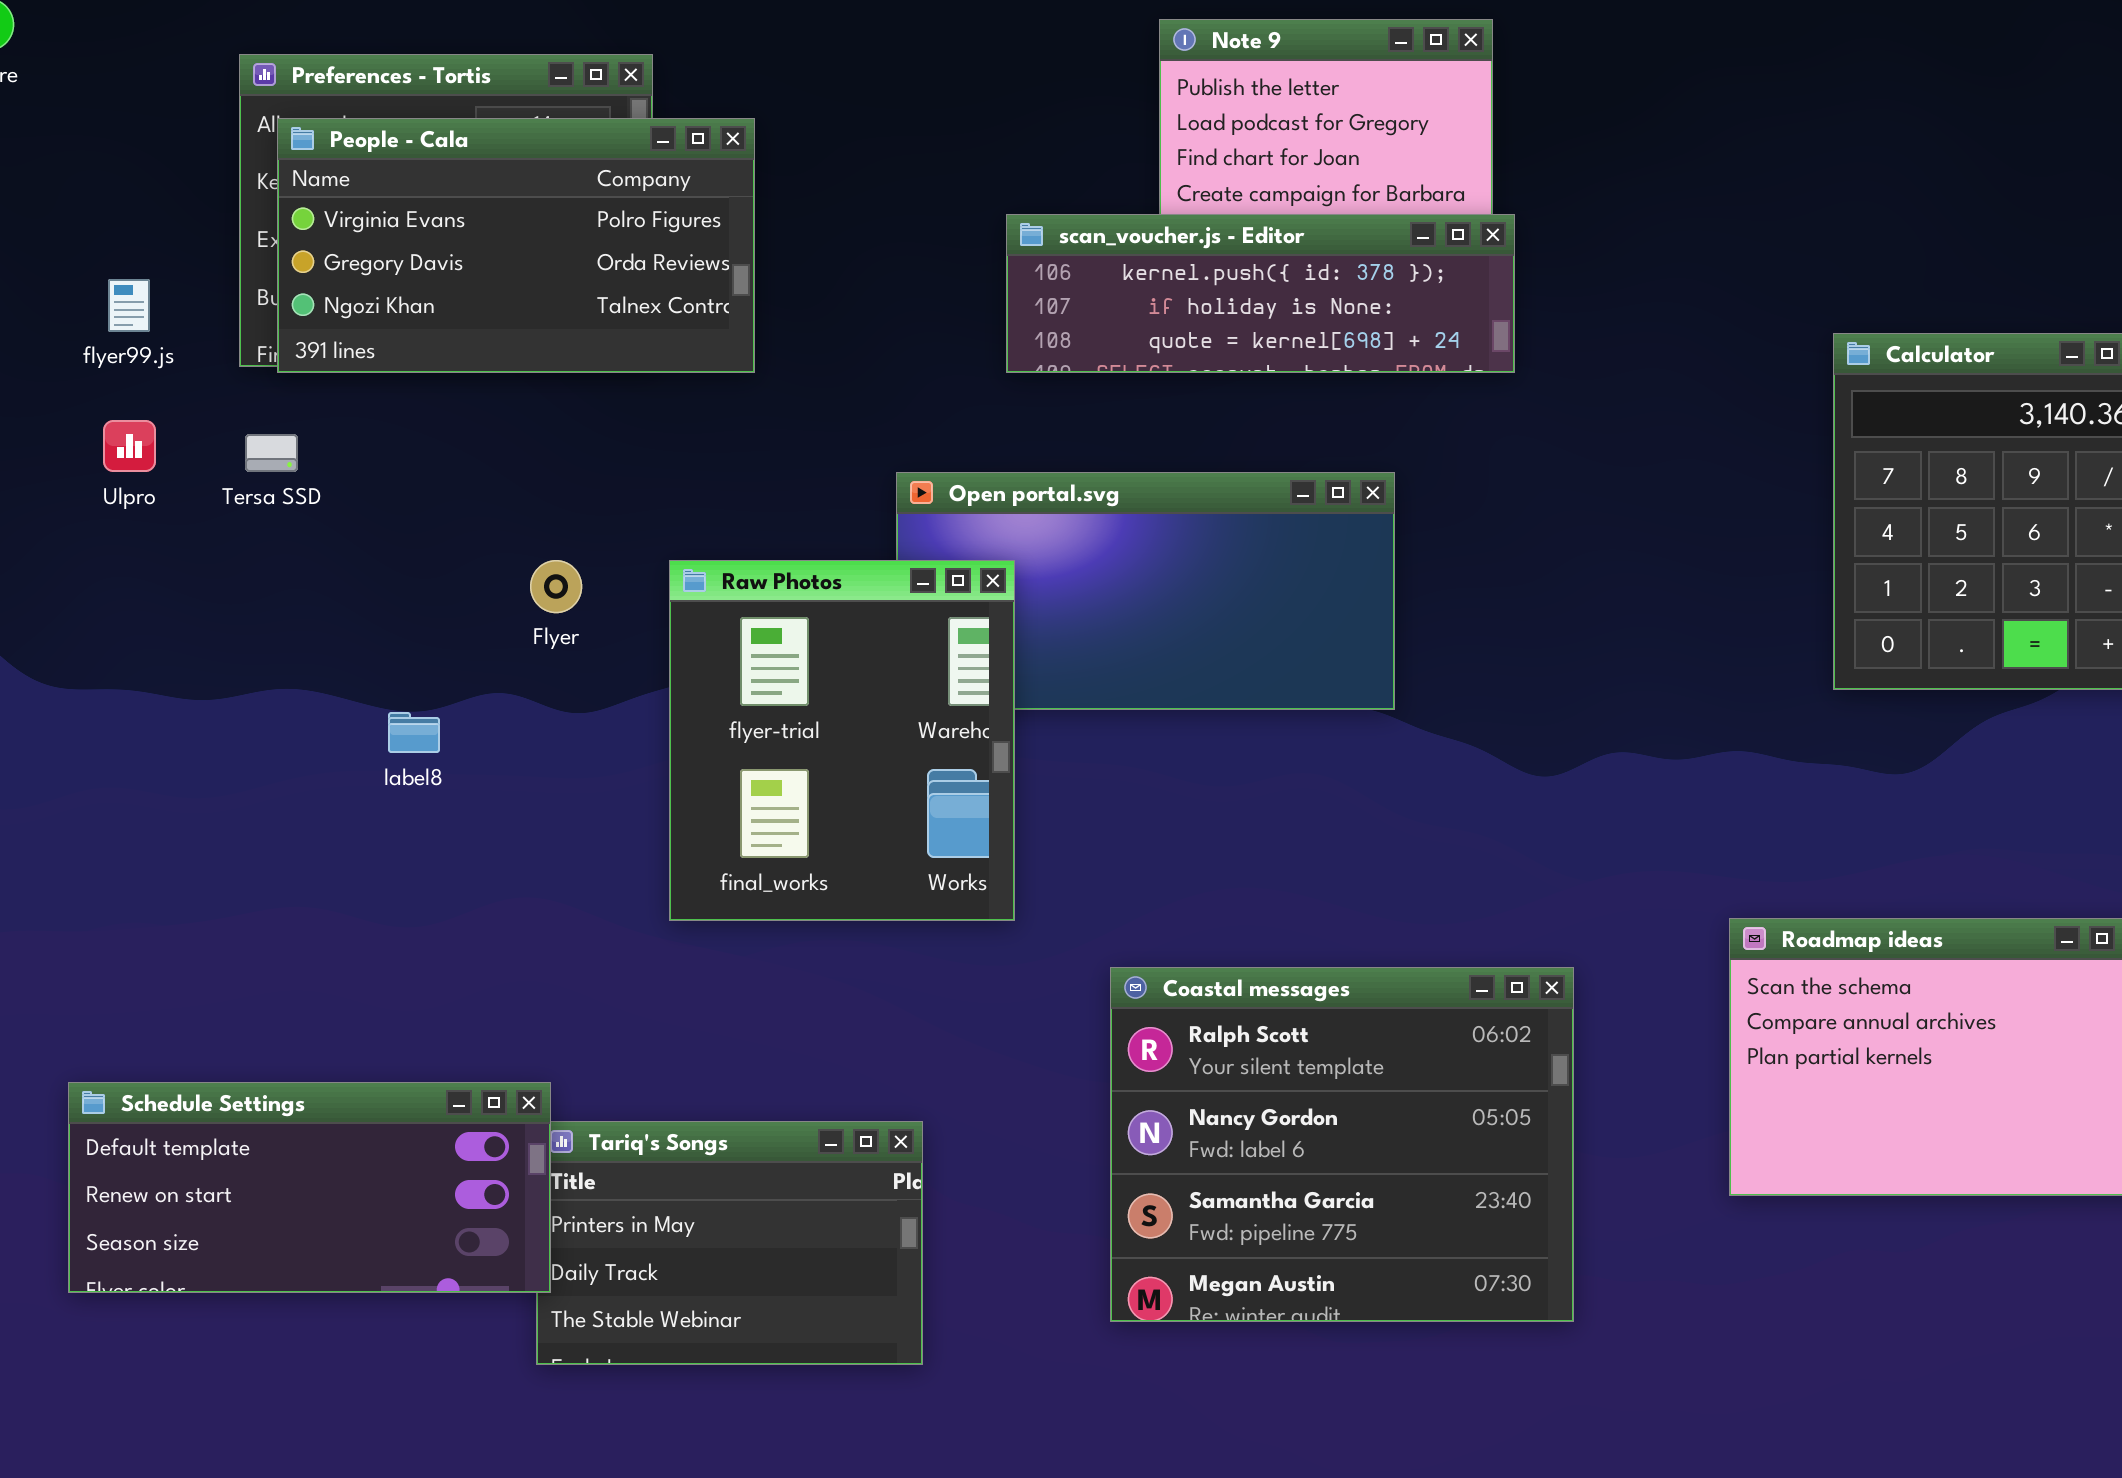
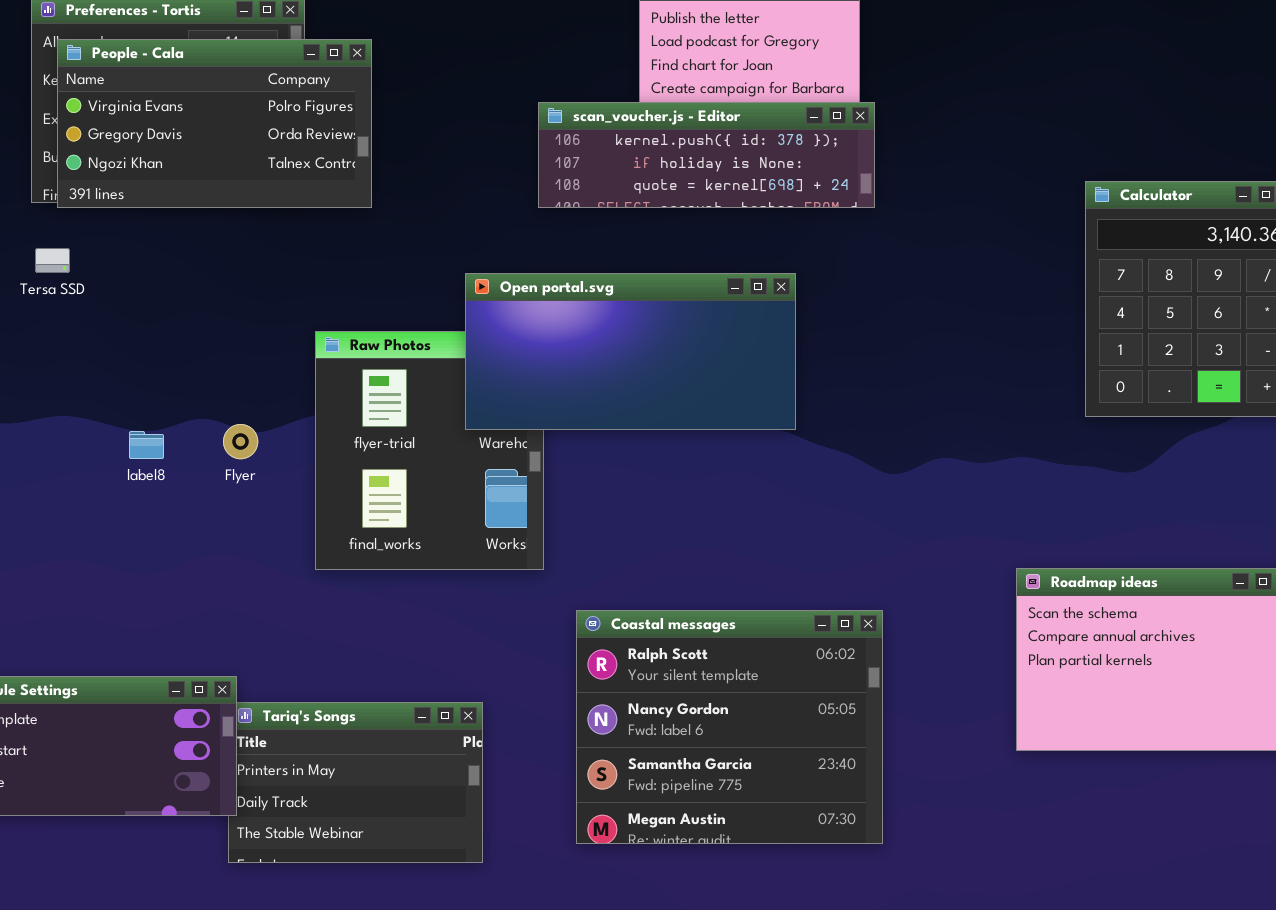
Open portal.svg: [896,472,1395,710] -> [465,273,796,430], raised
Flyer: [530,560,582,613] -> [223,424,258,459], moved
Coastal messages: [1110,967,1574,1322] -> [576,610,883,844], moved

